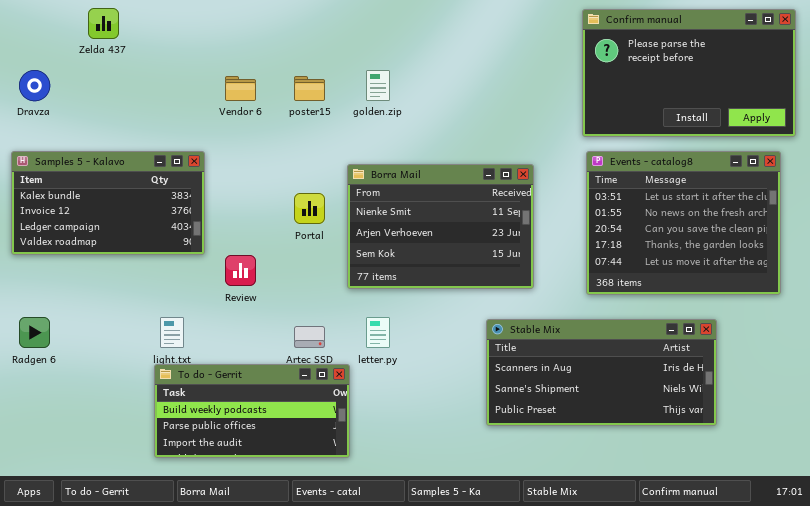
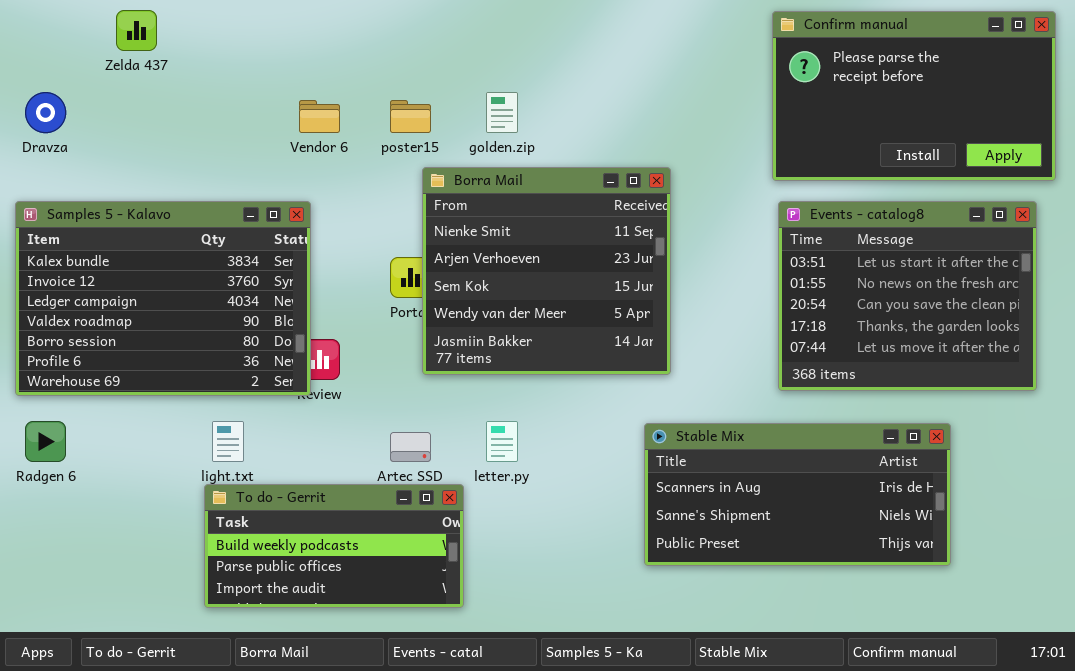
Samples 5 - Kalavo: [11,151,205,255] -> [15,201,311,396], resized
Borra Mail: [347,164,534,289] -> [422,167,671,375], moved, resized

